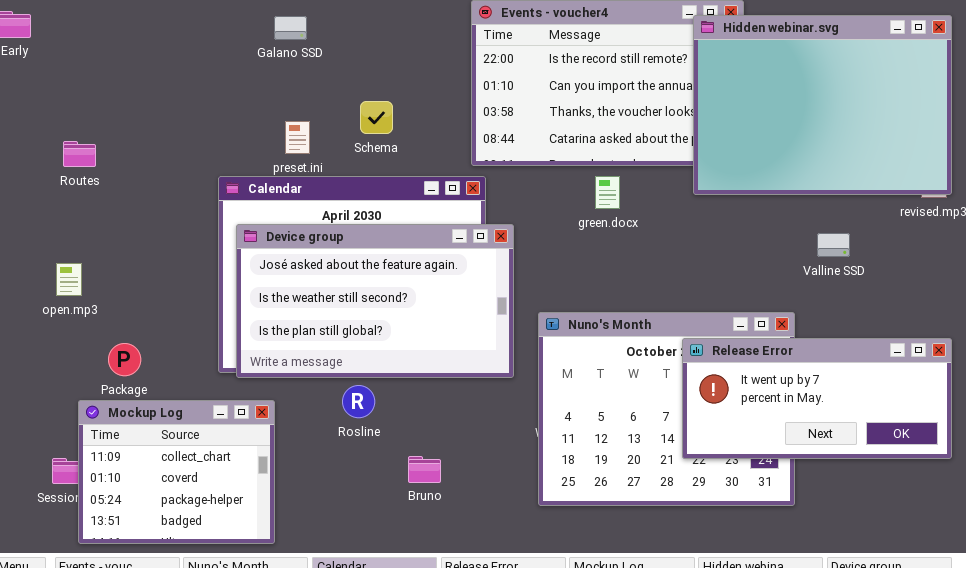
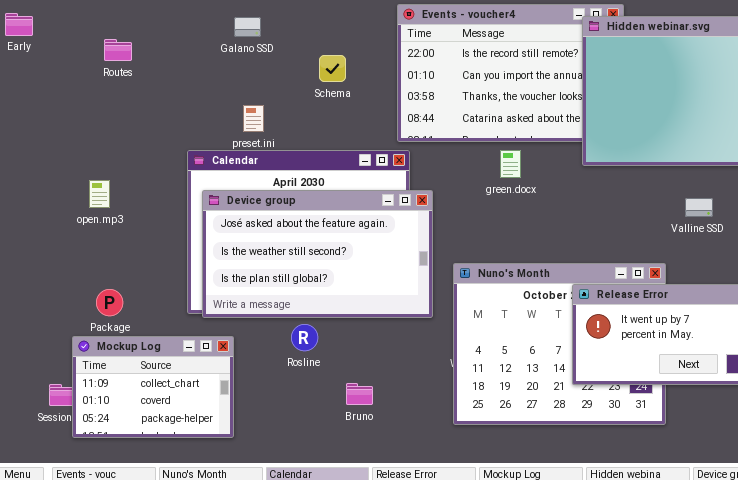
Schema: [360,101,393,134] -> [319,55,346,82], moved
Routes: [63,141,96,167] -> [104,39,132,61], moved
open.mp3: [56,263,82,296] -> [89,180,110,208], moved
Mockup Log: [78,400,275,544] -> [72,336,234,438], resized

